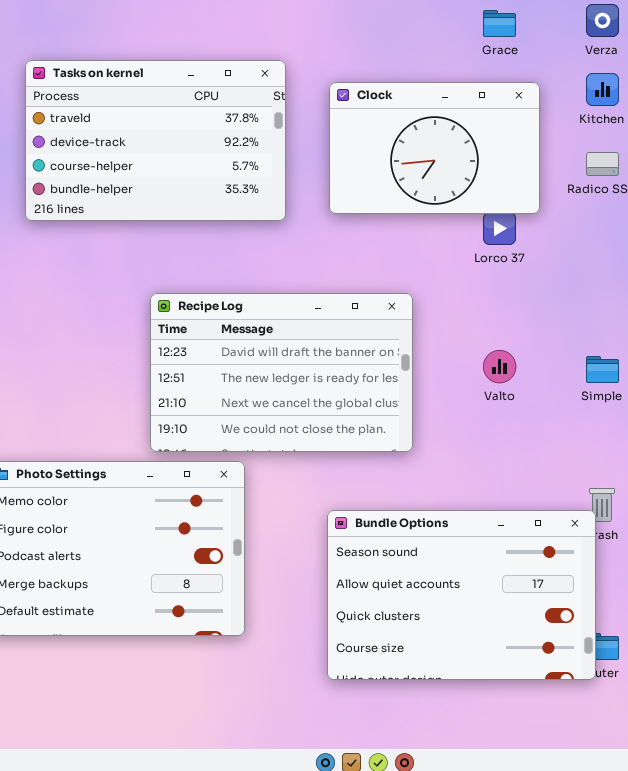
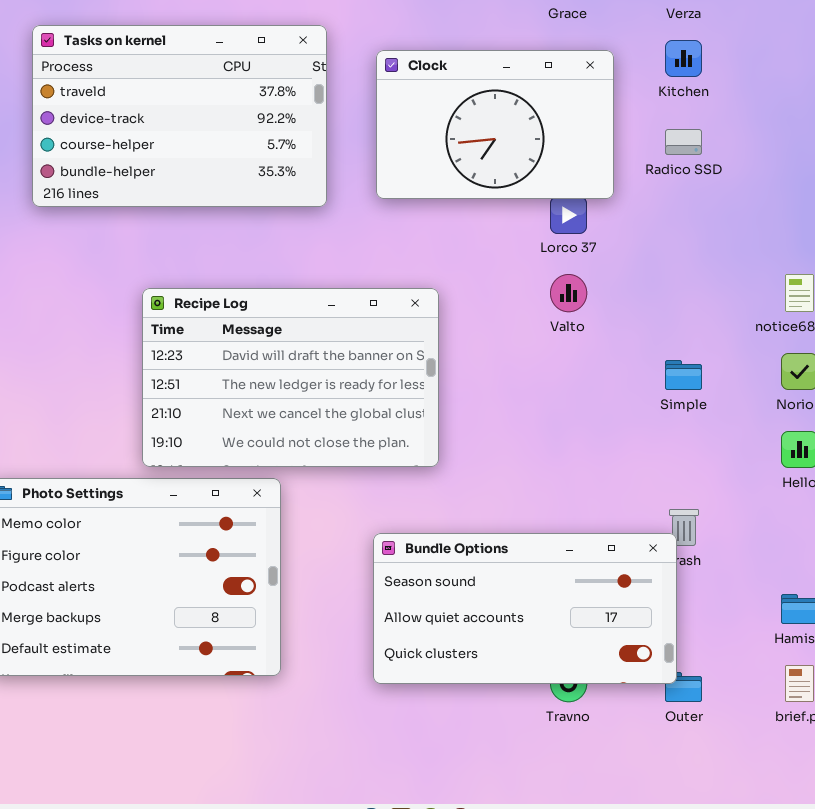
Recipe Log: [150,293,413,452] -> [142,288,439,467], moved
Valto: [483,350,516,383] -> [550,274,587,312], moved
Bundle Options: [327,510,596,680] -> [373,533,677,684], resized

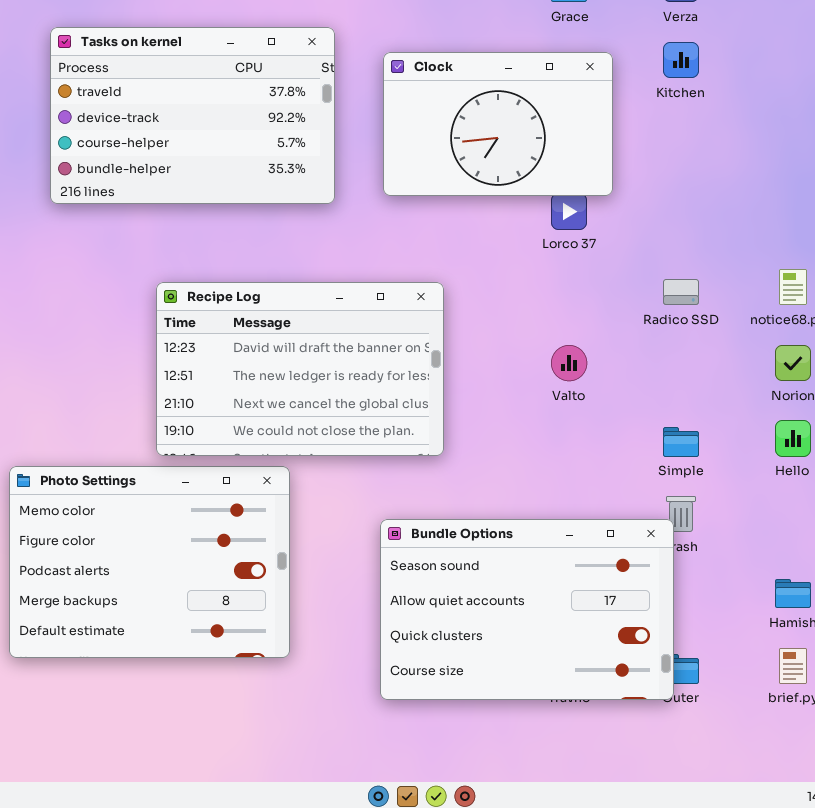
Radico SSD: [665,129,702,155] -> [663,279,699,305], moved
Valto: [550,274,587,312] -> [551,345,587,381], moved
Simple: [665,360,702,390] -> [663,427,699,457], moved
Bundle Options: [373,533,677,684] -> [380,519,674,700], resized

